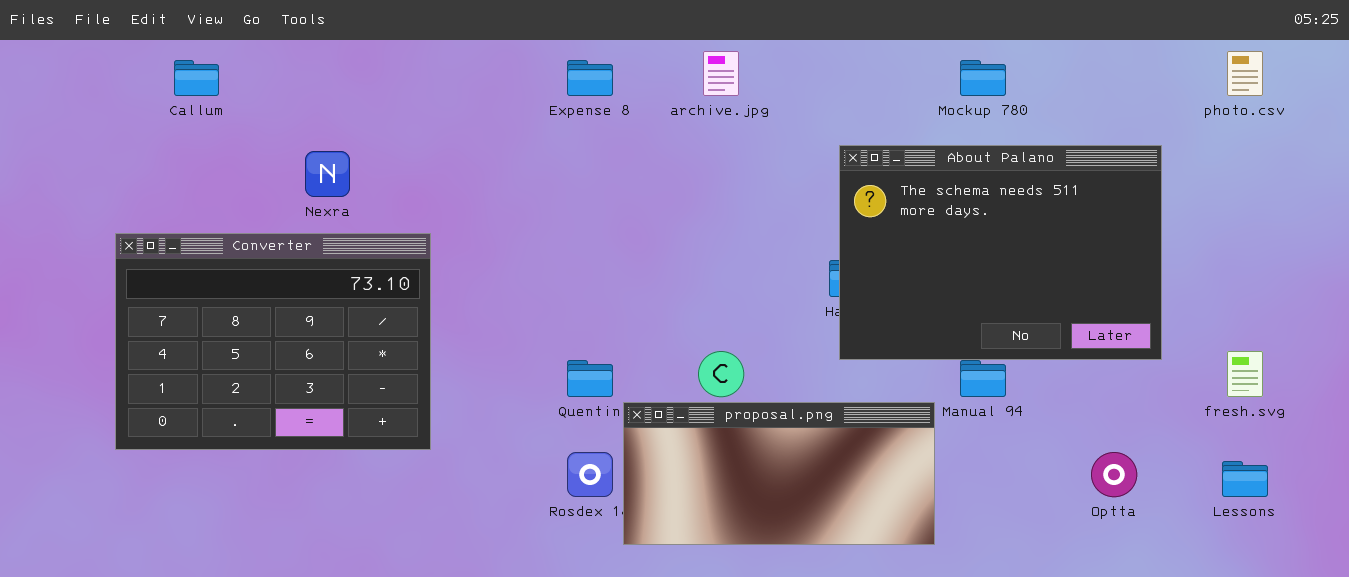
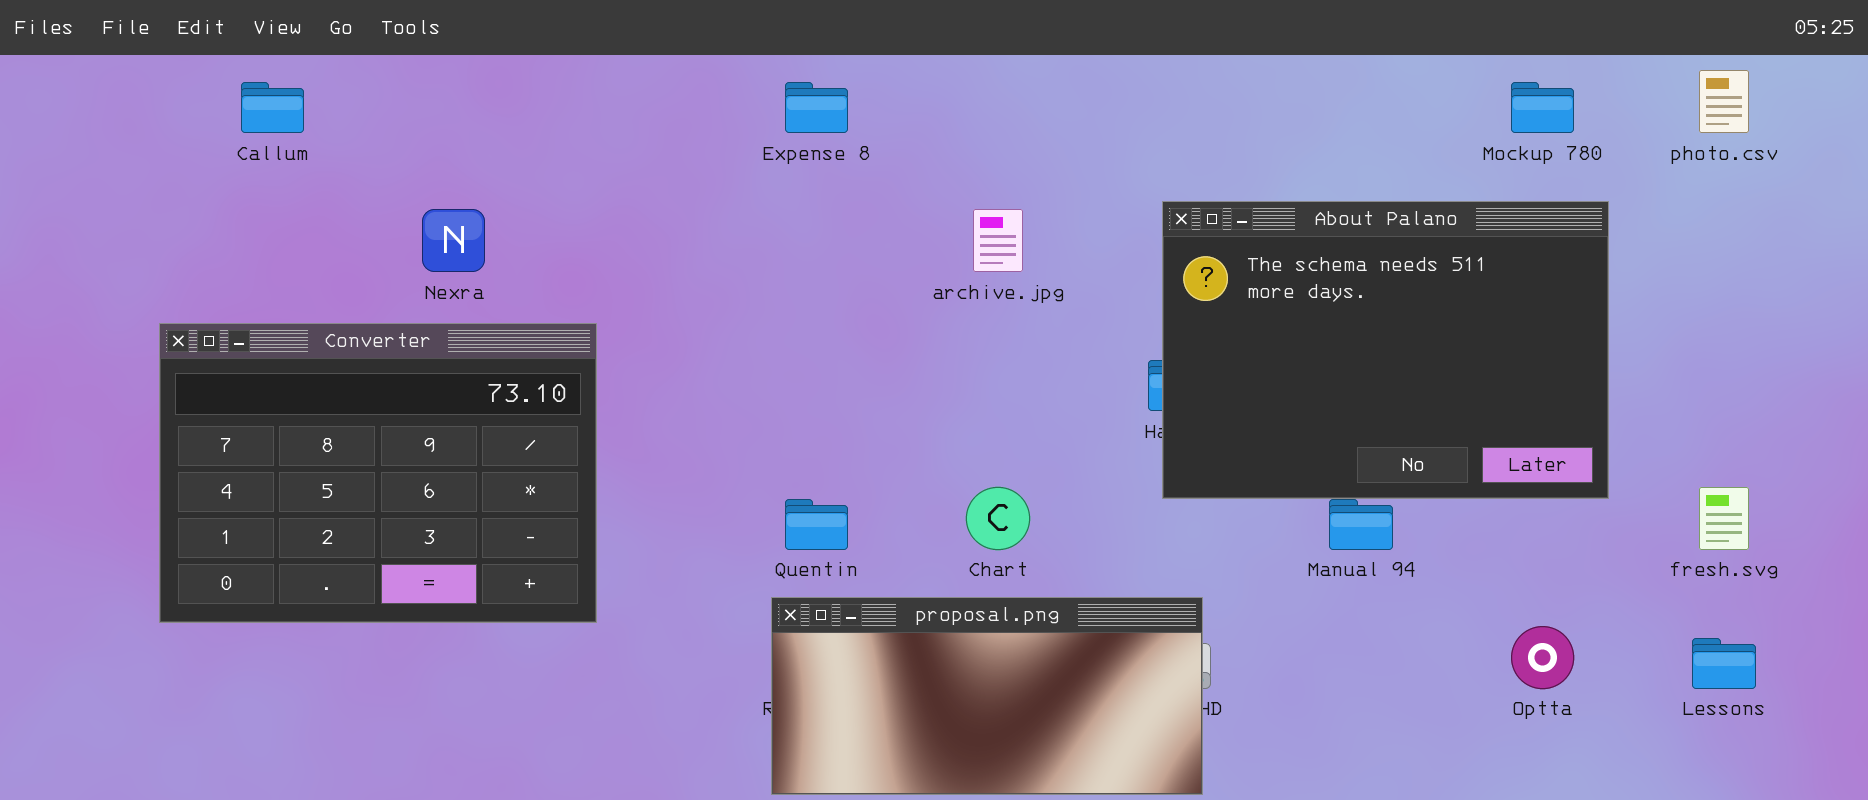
archive.jpg: [703,51,739,96] -> [973,209,1023,272], moved
Mockup 780: [960,60,1006,96] -> [1511,82,1574,133], moved
proposal.png: [623,402,935,545] -> [771,597,1203,795], moved

